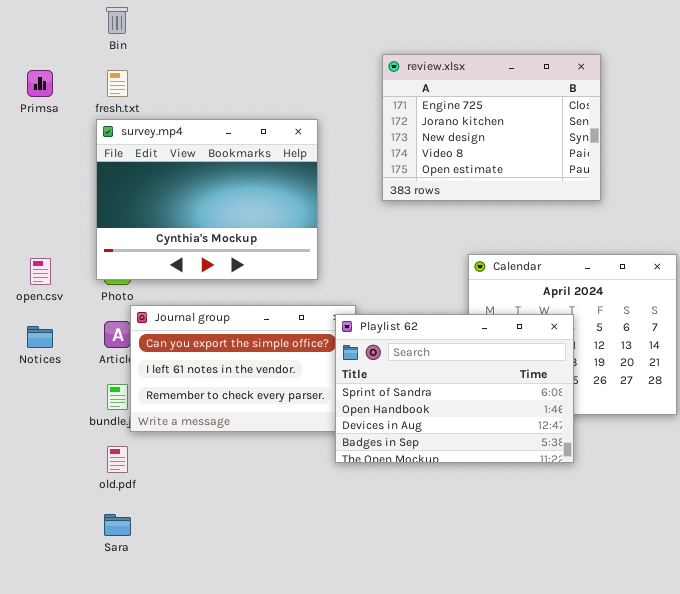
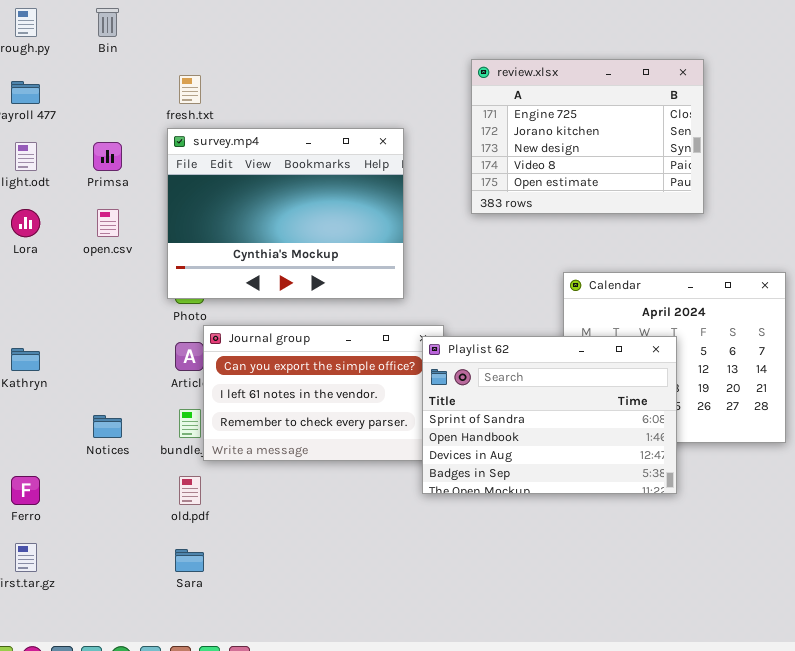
Bin: [106,7,128,34] -> [96,8,119,37], moved
Primsa: [27,70,53,97] -> [93,142,122,171], moved
open.csv: [30,258,51,285] -> [97,209,119,237], moved
Notices: [27,326,53,348] -> [93,415,122,438], moved

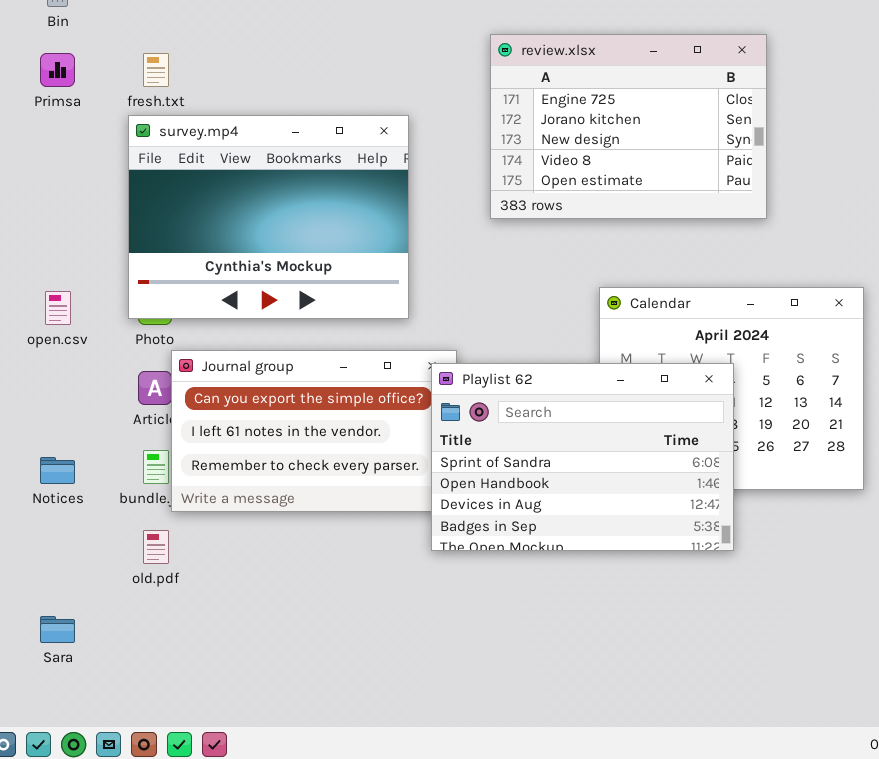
Primsa: [93,142,122,171] -> [40,53,75,87], moved
open.csv: [97,209,119,237] -> [45,291,71,325], moved
Sara: [175,549,204,572] -> [40,616,75,643], moved

